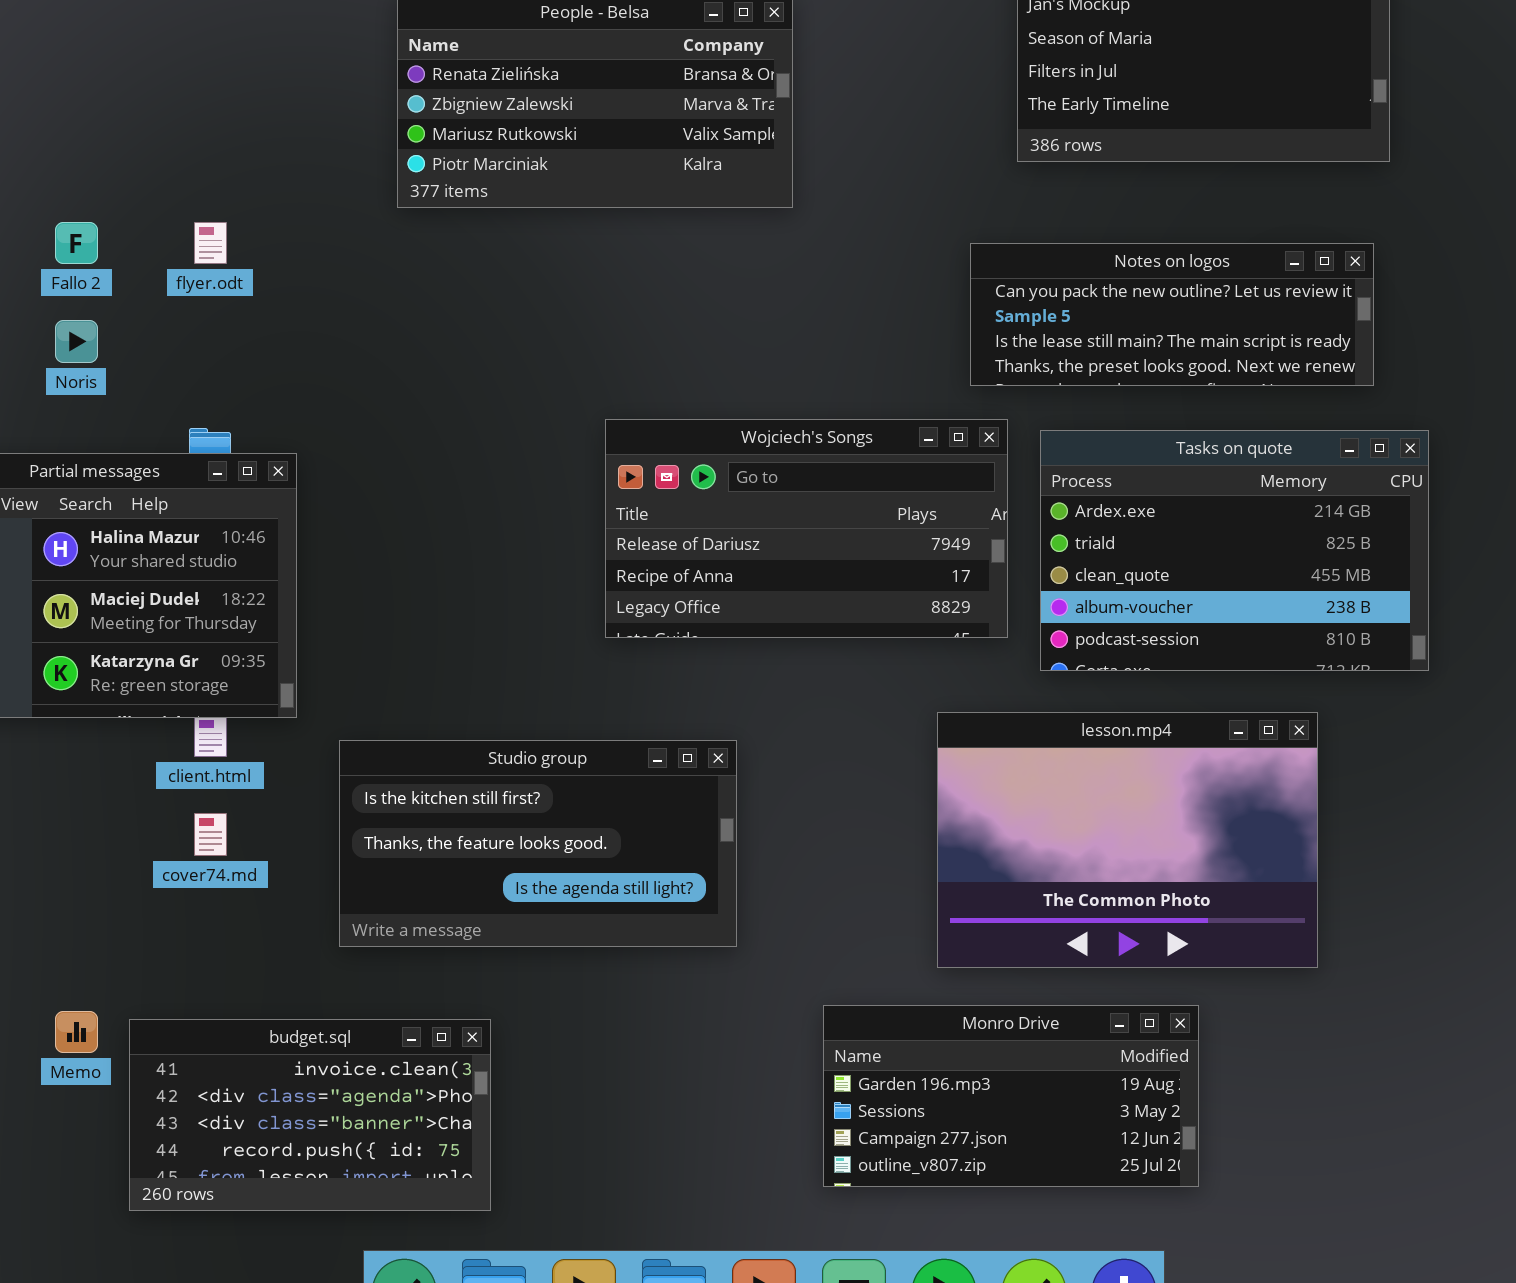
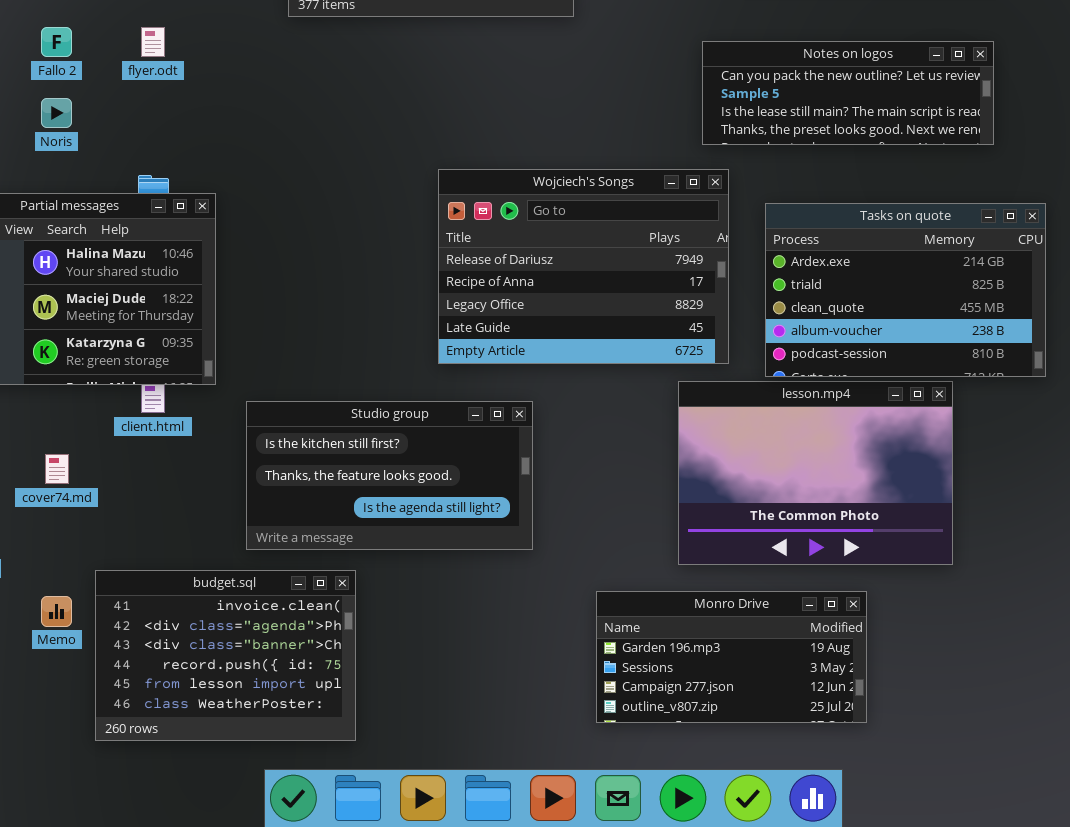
Wojciech's Songs: [605,419,1008,638] -> [438,169,729,364], resized
Tasks on quote: [1040,430,1429,671] -> [765,203,1046,377], moved
cover74.md: [194,813,227,856] -> [45,454,69,484], moved
budget.sql: [129,1019,491,1211] -> [95,570,356,741], resized

